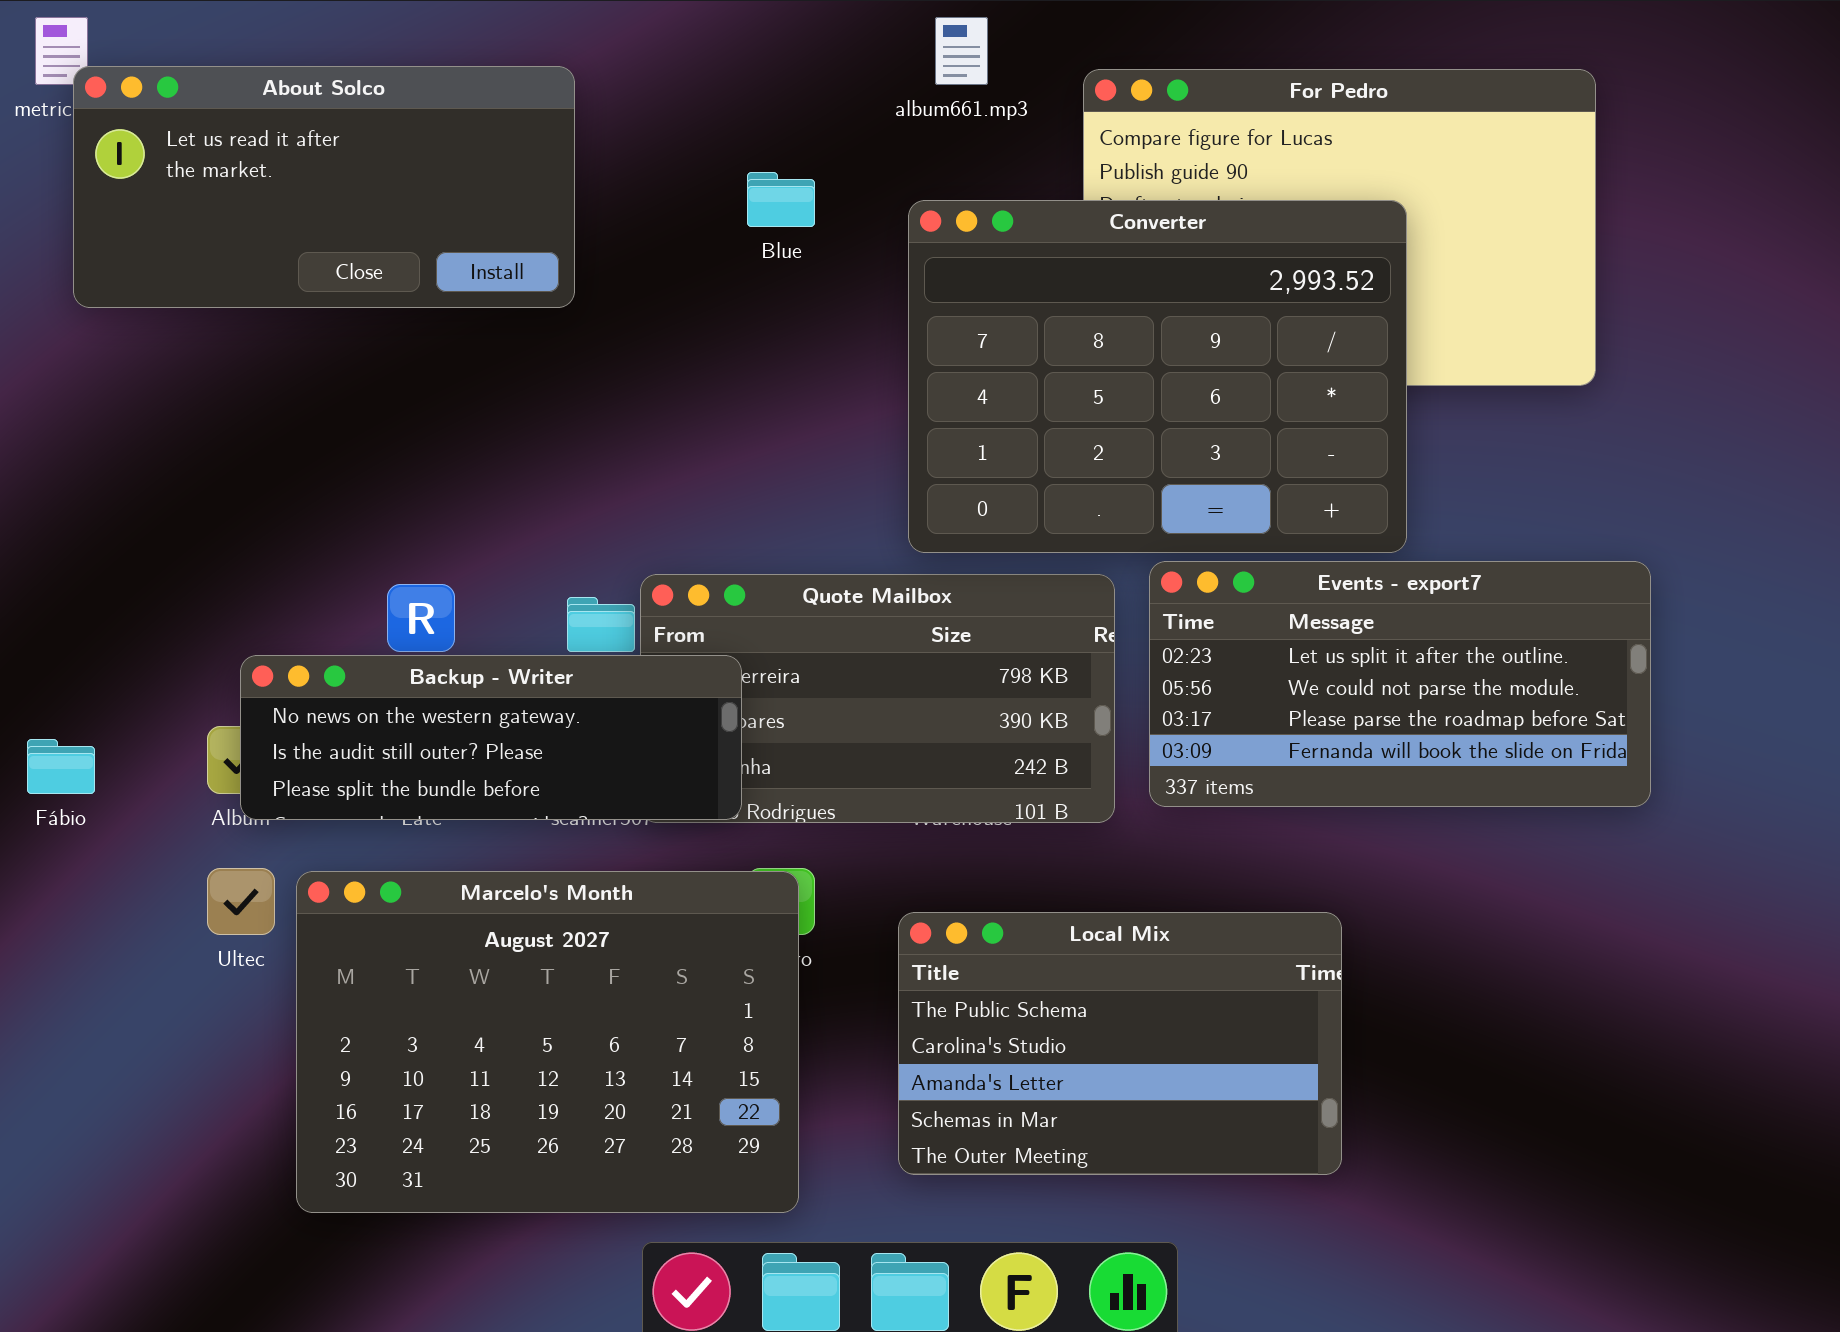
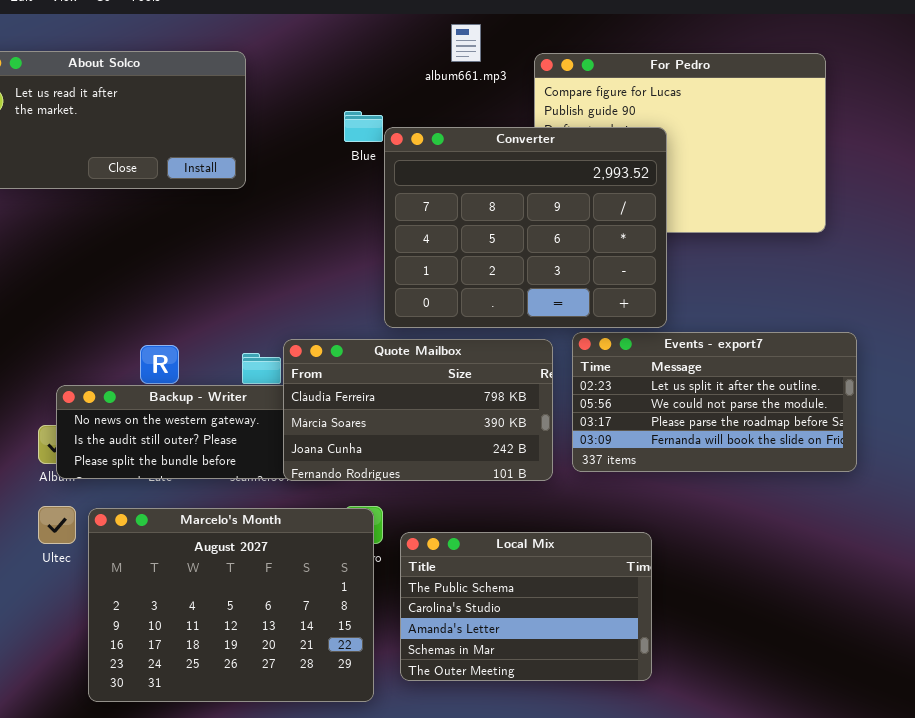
Converter: [908,200,1407,553] -> [384,127,667,328], moved
Quote Mailbox: [640,574,1115,823] -> [283,339,553,481], raised
Local Mix: [898,912,1342,1175] -> [400,532,652,681], moved

